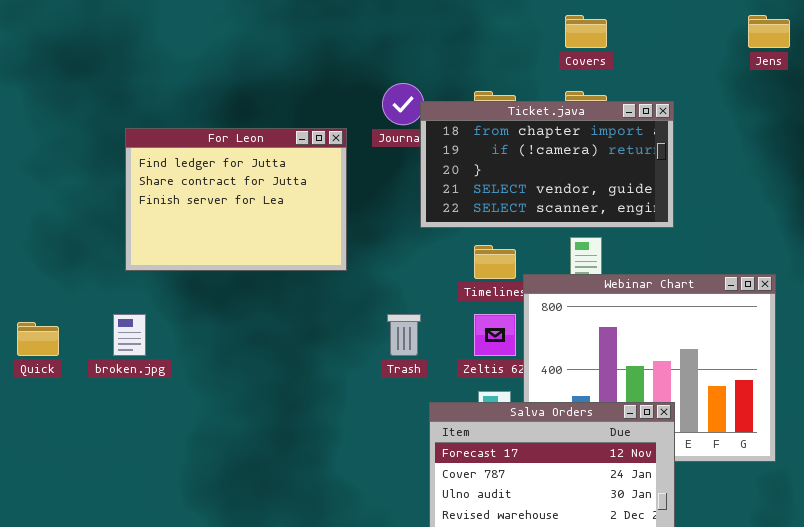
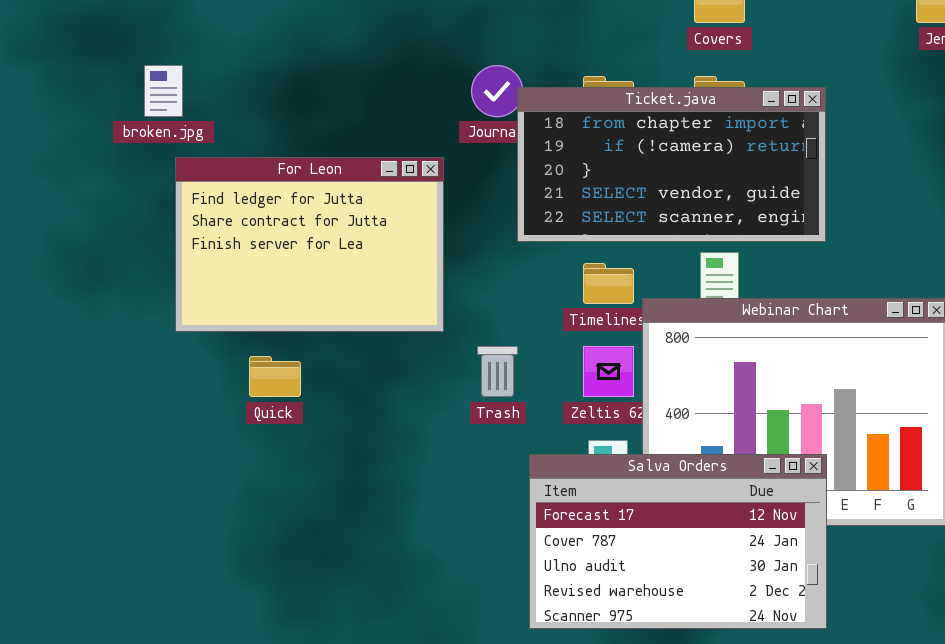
For Leon: [125,128,347,271] -> [175,157,444,332], moved
broken.jpg: [113,314,146,356] -> [144,65,183,117], moved
Quick: [17,322,59,356] -> [249,356,301,397], moved

